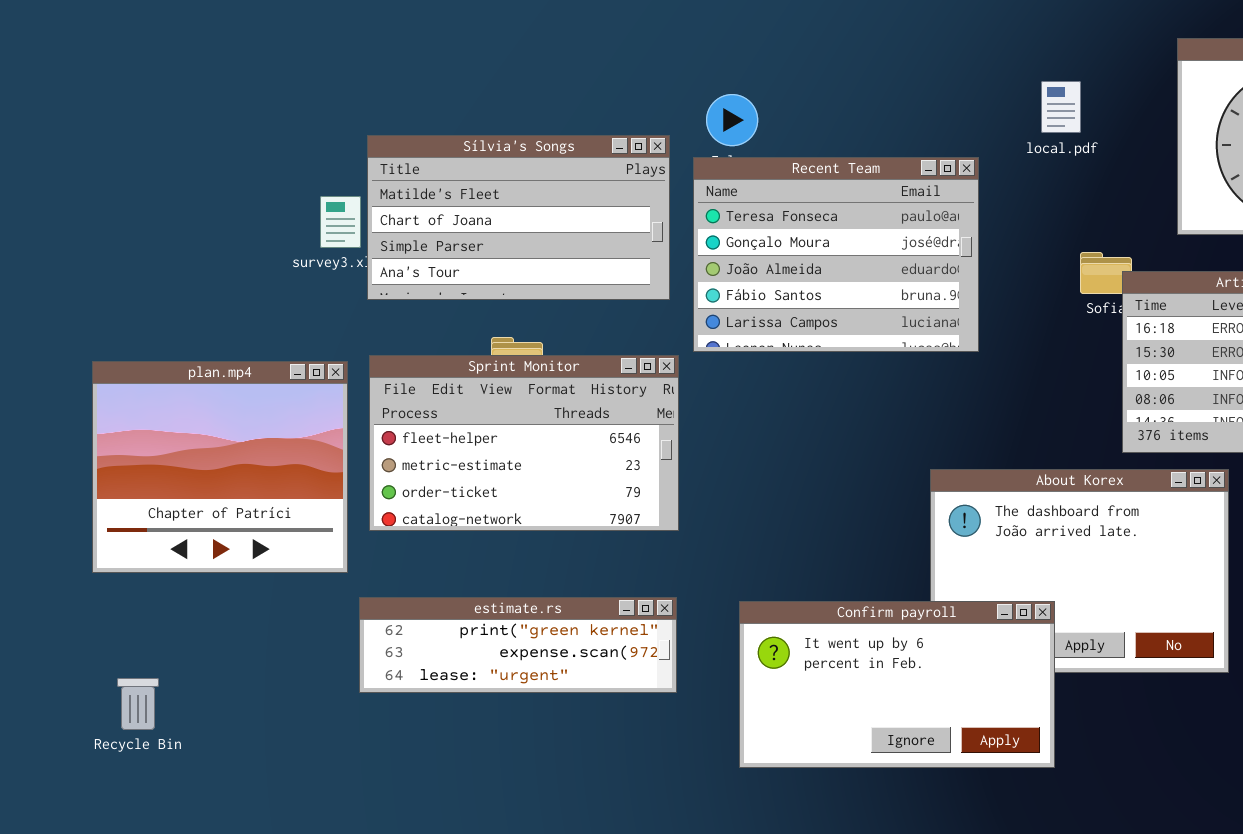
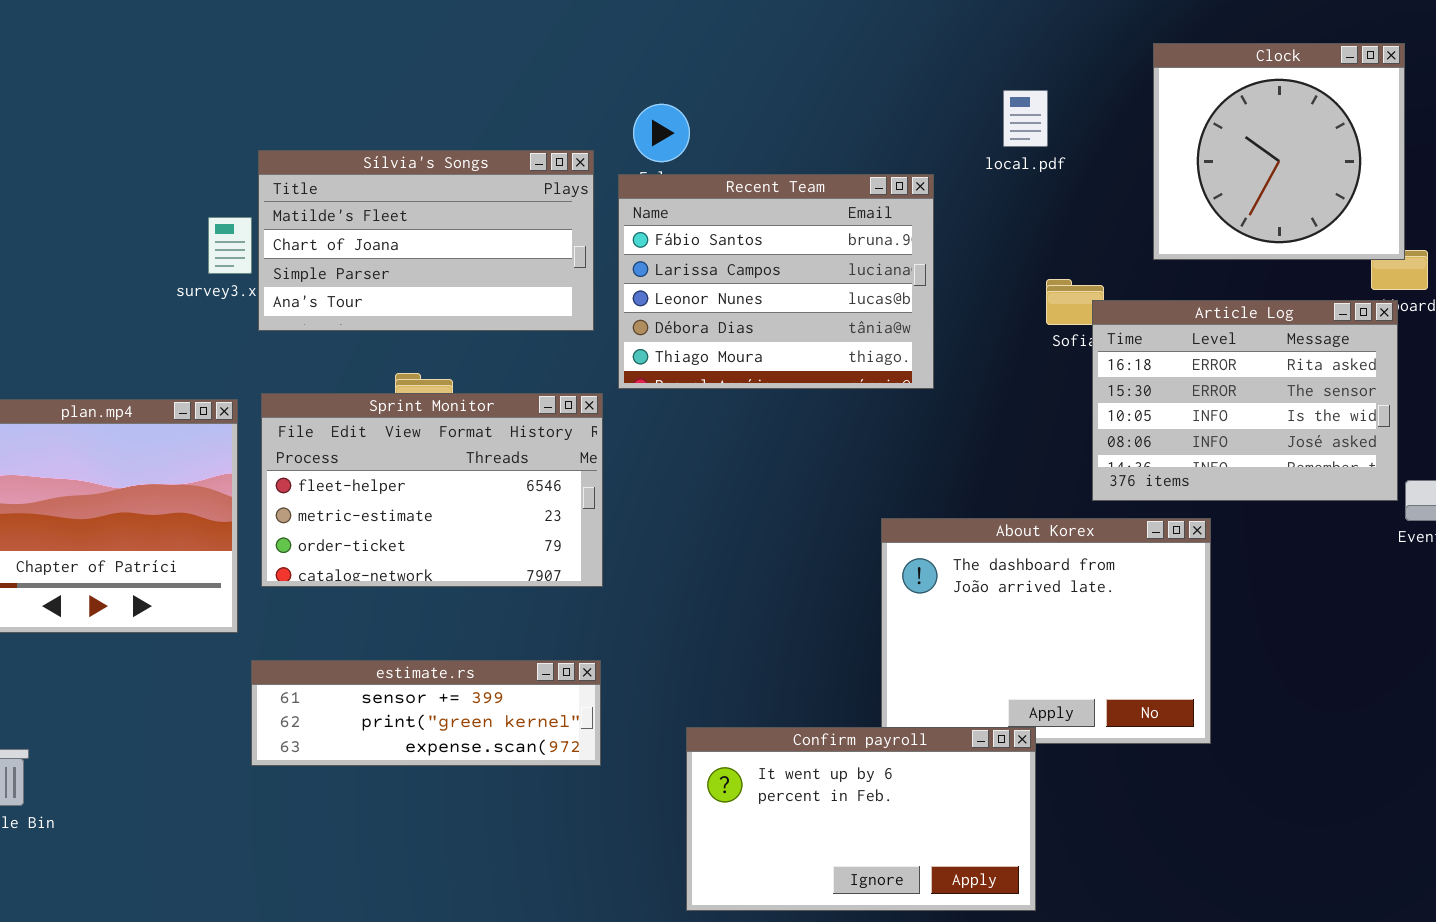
Recent Team: [693,157,979,352] -> [618,174,934,389], scrolled down 3 rows
estimate.rs: [359,597,677,693] -> [251,660,601,766], scrolled up 1 row
Confirm payroll: [739,601,1055,768] -> [686,727,1036,911], moved

